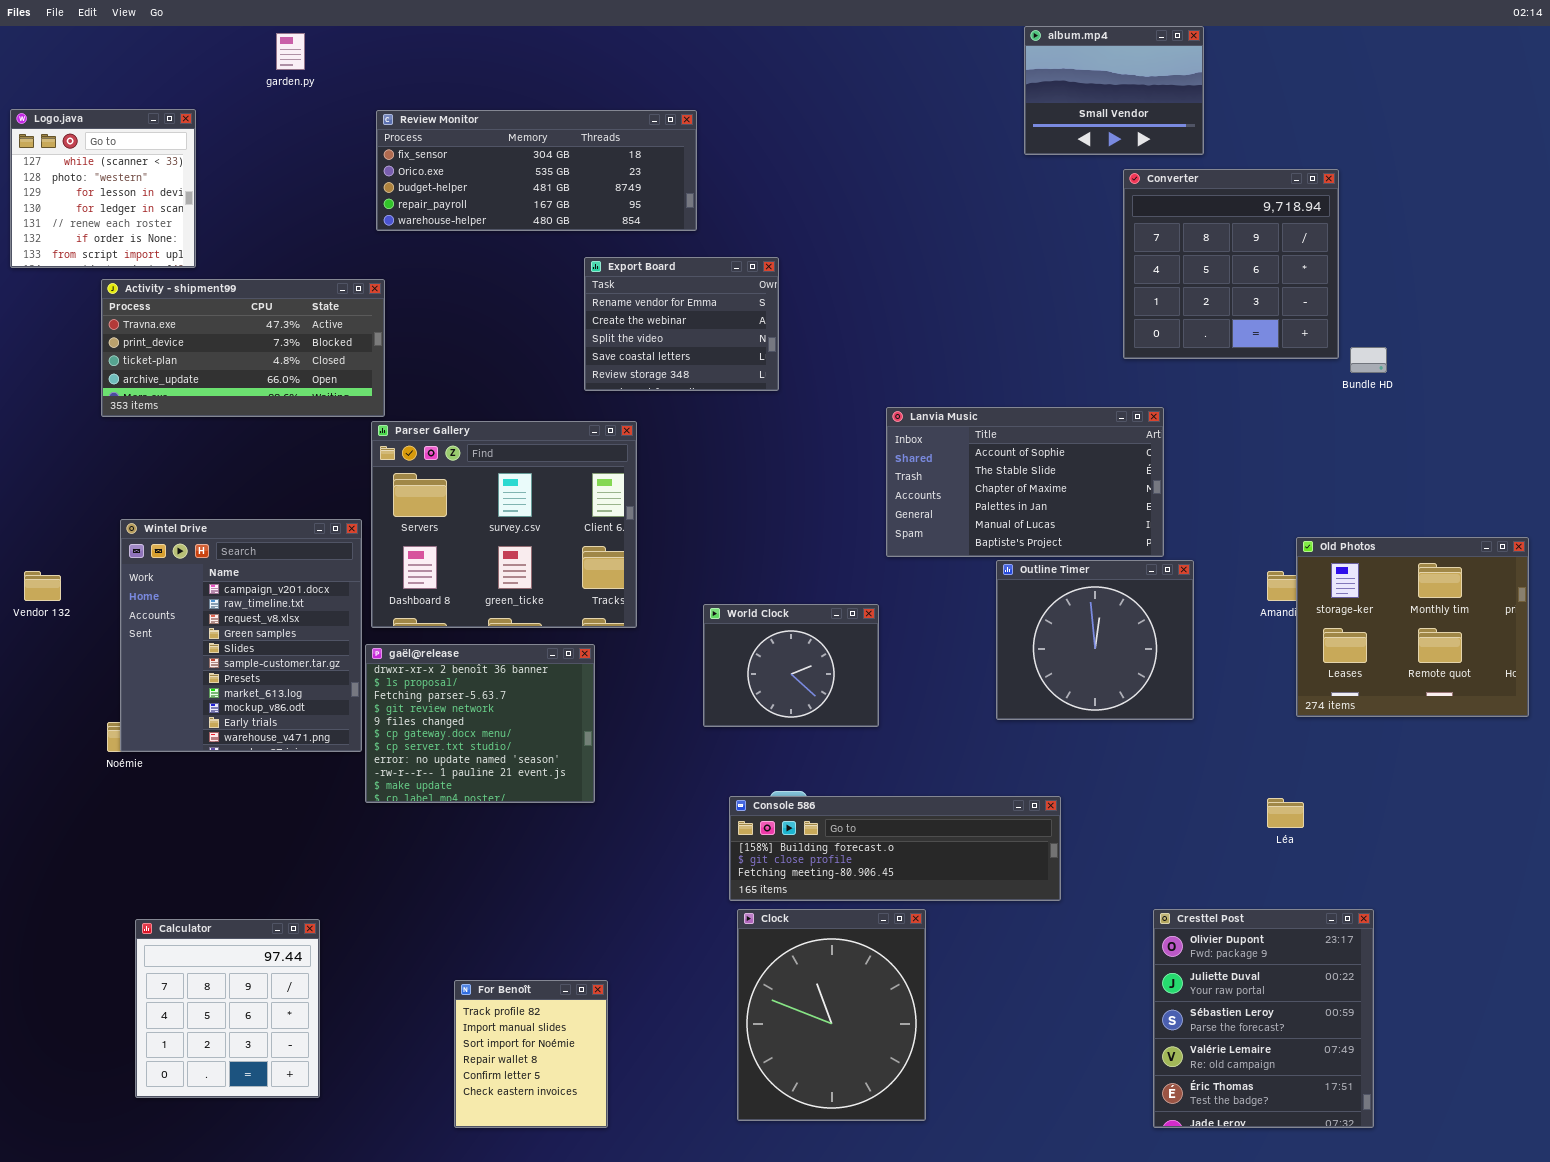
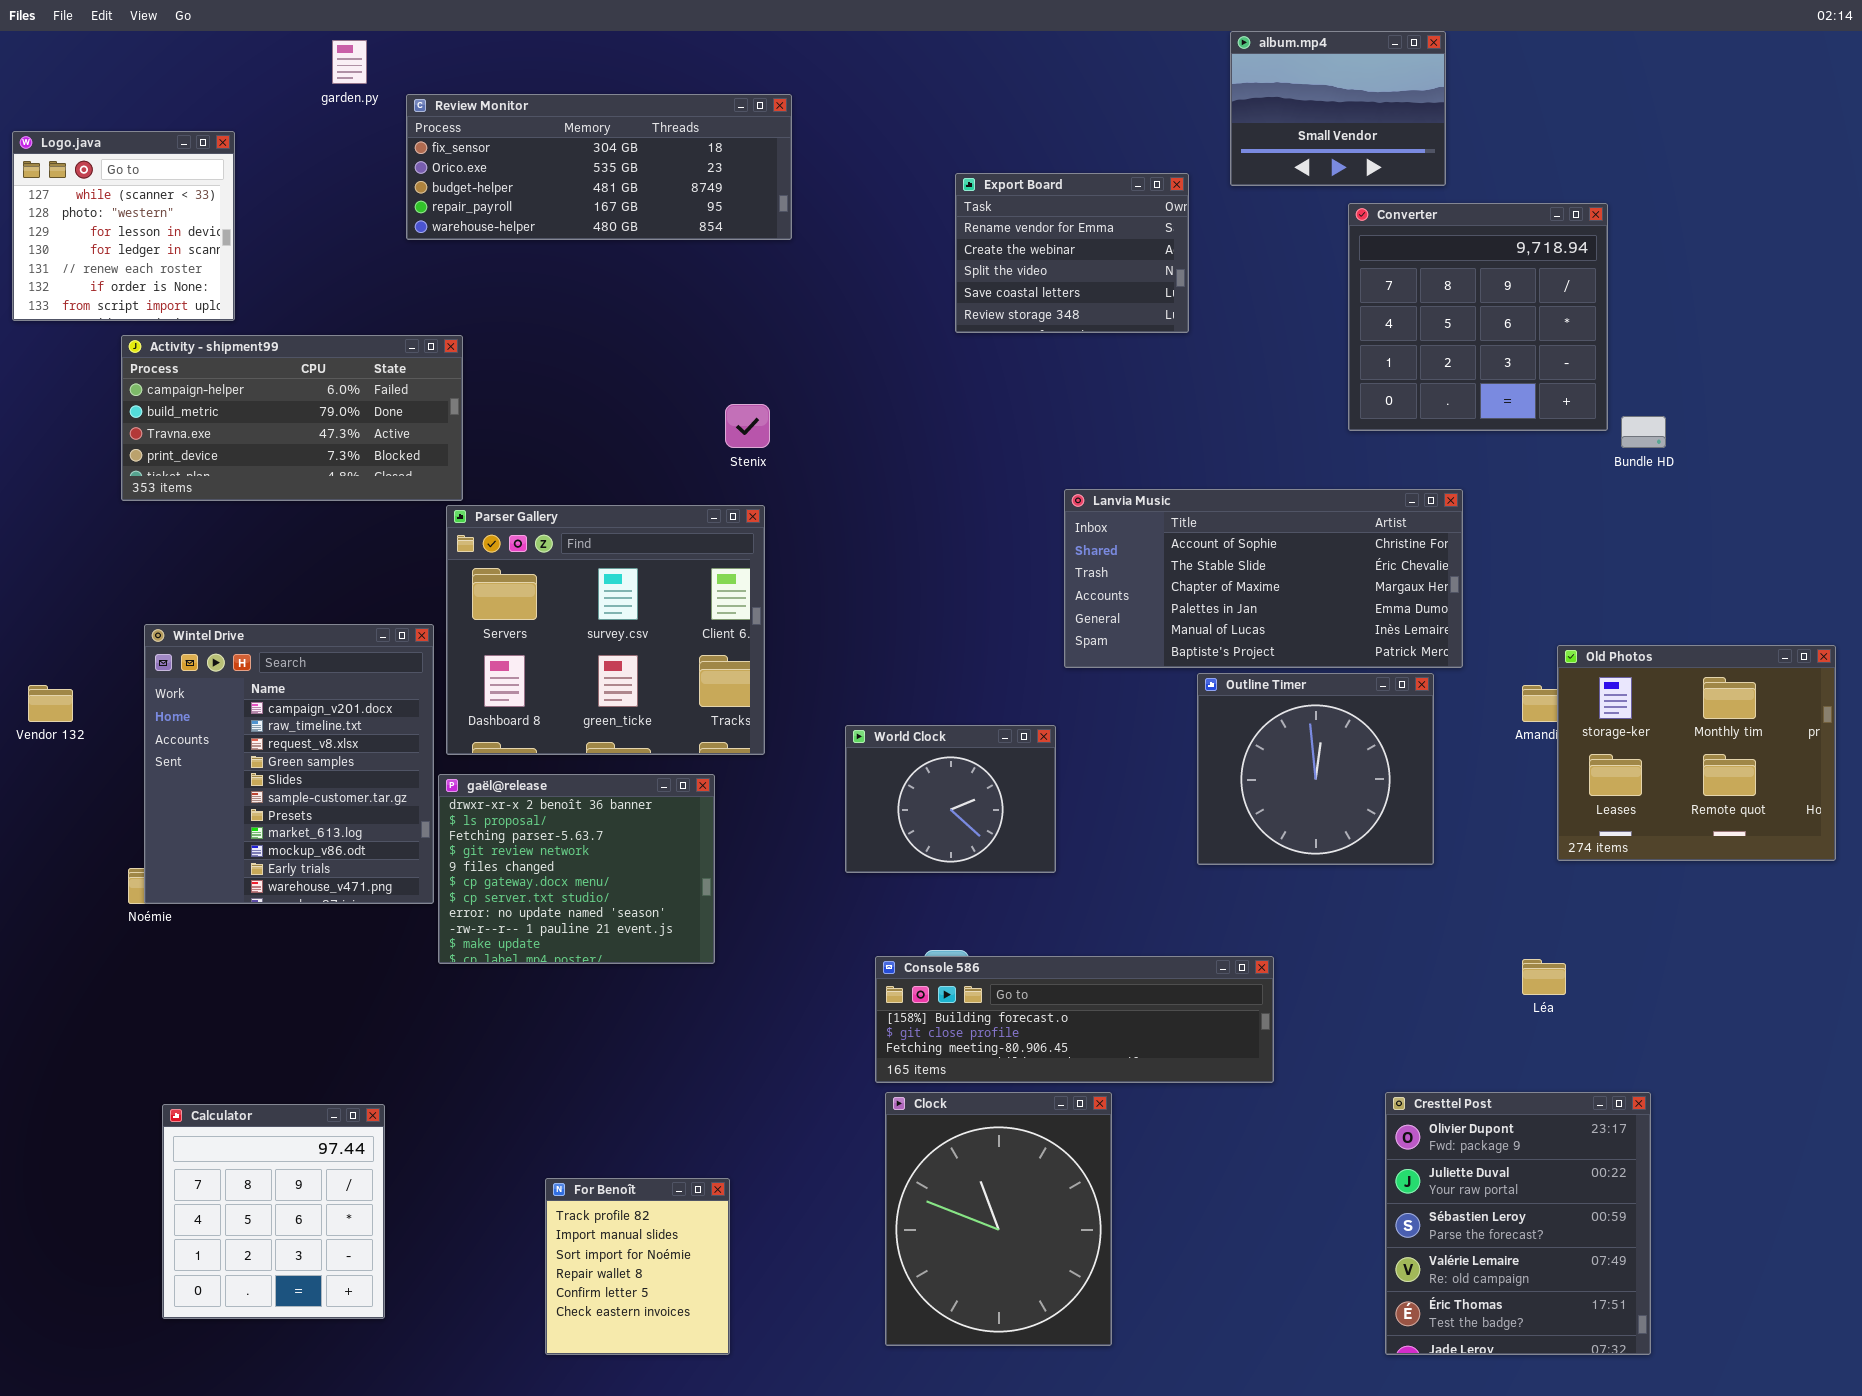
Review Monitor: [376,110,697,231] -> [406,94,792,240], moved
Export Board: [584,257,779,391] -> [955,173,1189,333], moved
Activity - shipment99: [101,279,385,417] -> [121,335,463,501], scrolled up 2 rows
Lanvia Music: [886,407,1164,557] -> [1064,489,1463,668], resized

